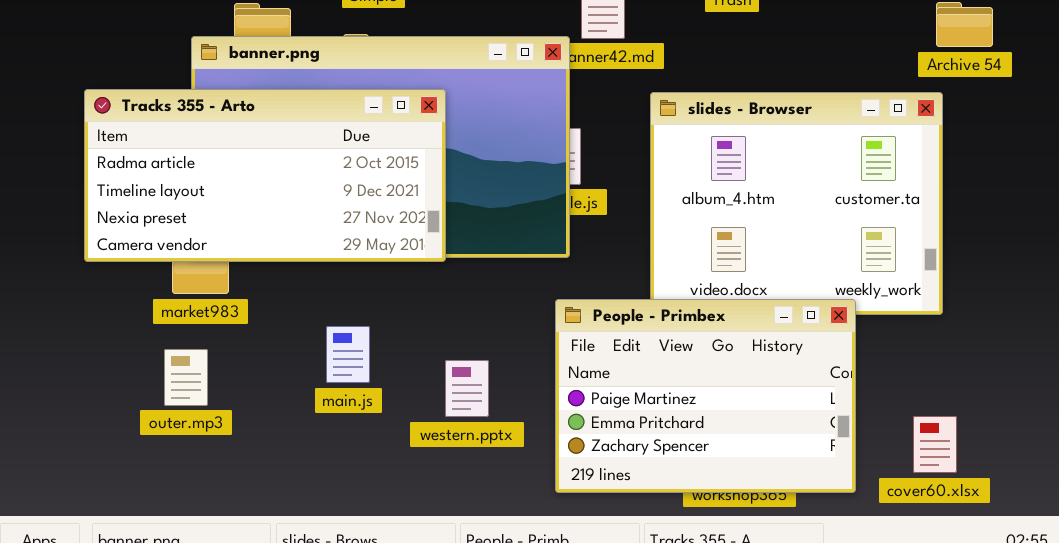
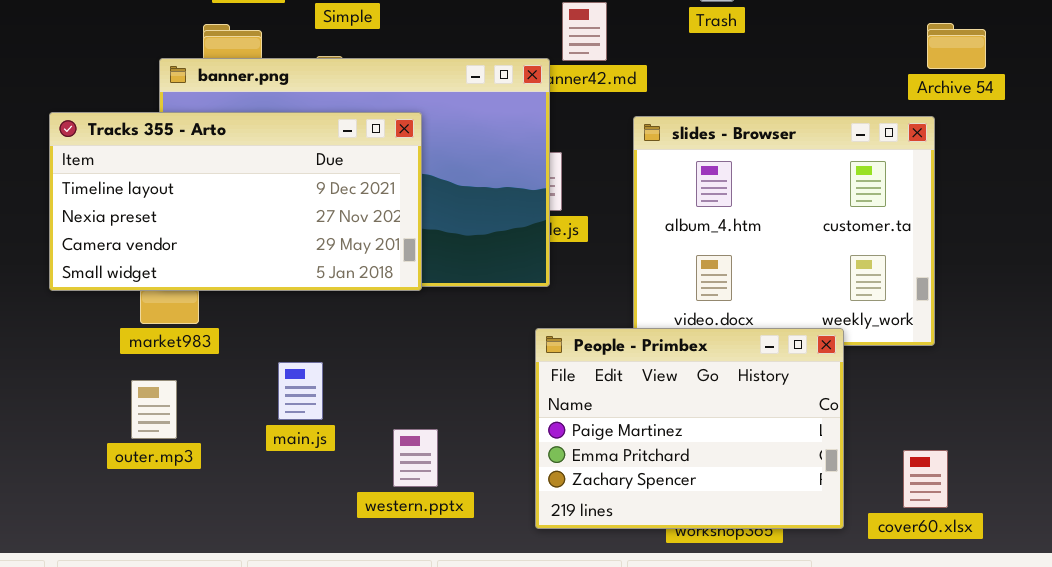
Tracks 355 - Arto: [84,89,446,262] -> [49,112,422,291], scrolled down 1 row
main.js: [326,326,370,383] -> [278,362,323,420], moved
western.pptx: [445,360,489,417] -> [393,429,438,487], moved

